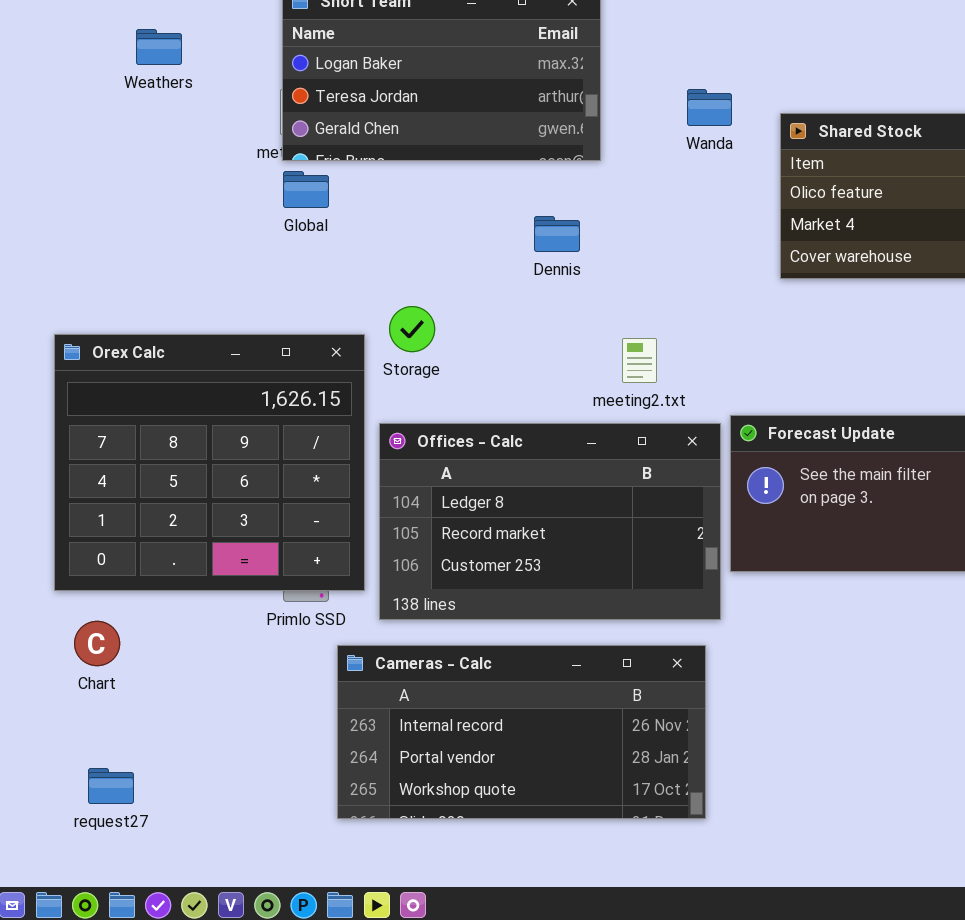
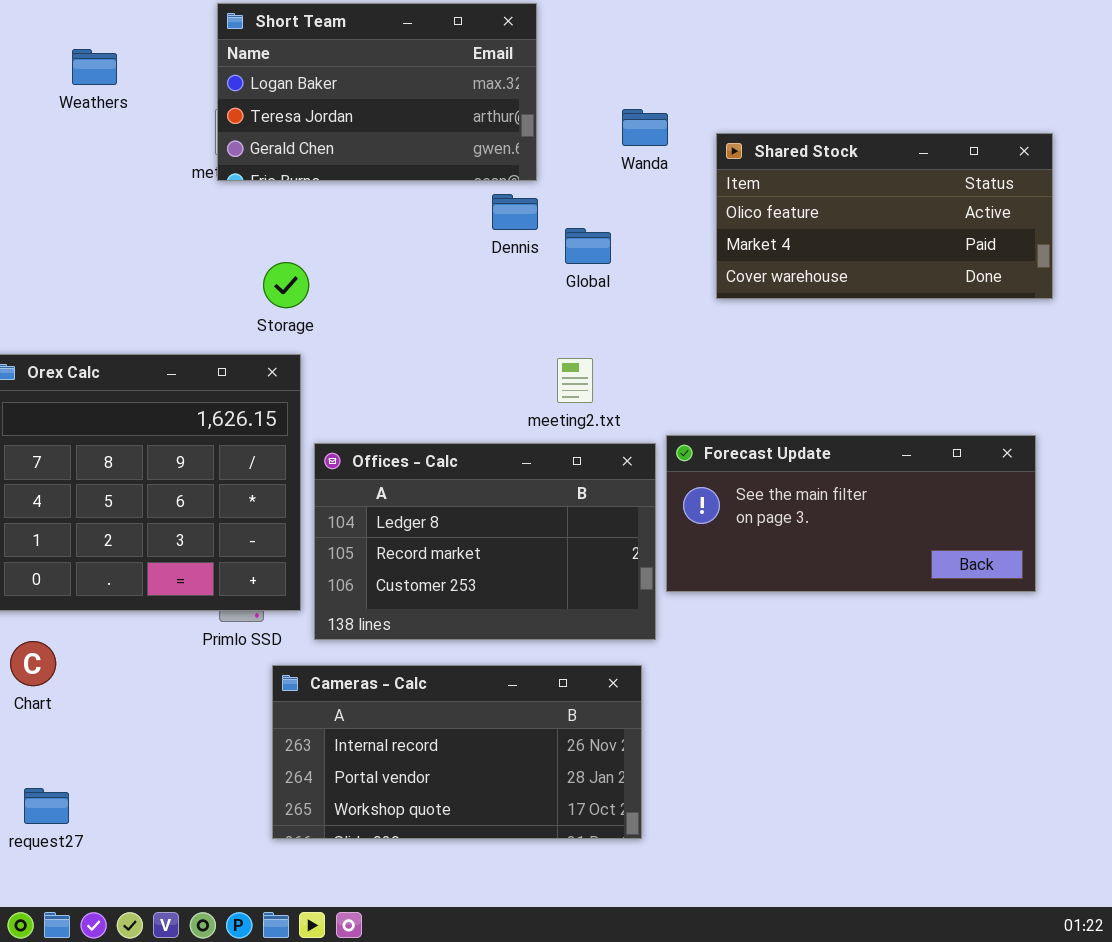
Global: [283,171,329,208] -> [565,228,611,264], moved
Dennis: [534,216,580,252] -> [492,194,538,230], moved
Storage: [389,306,435,352] -> [263,262,309,308], moved

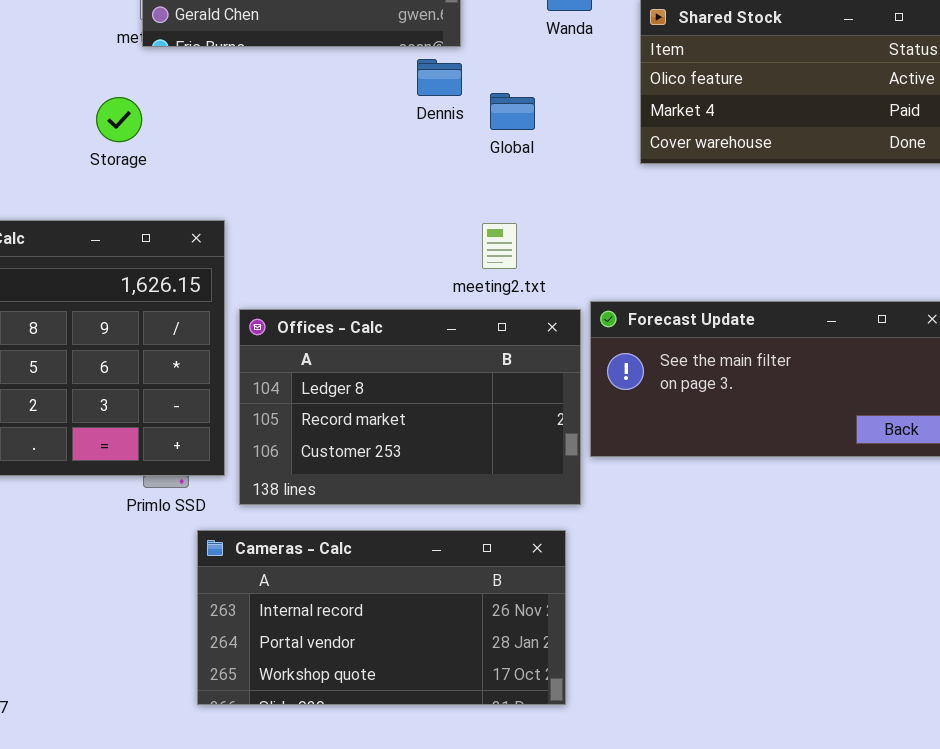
Storage: [263,262,309,308] -> [96,97,142,142], moved

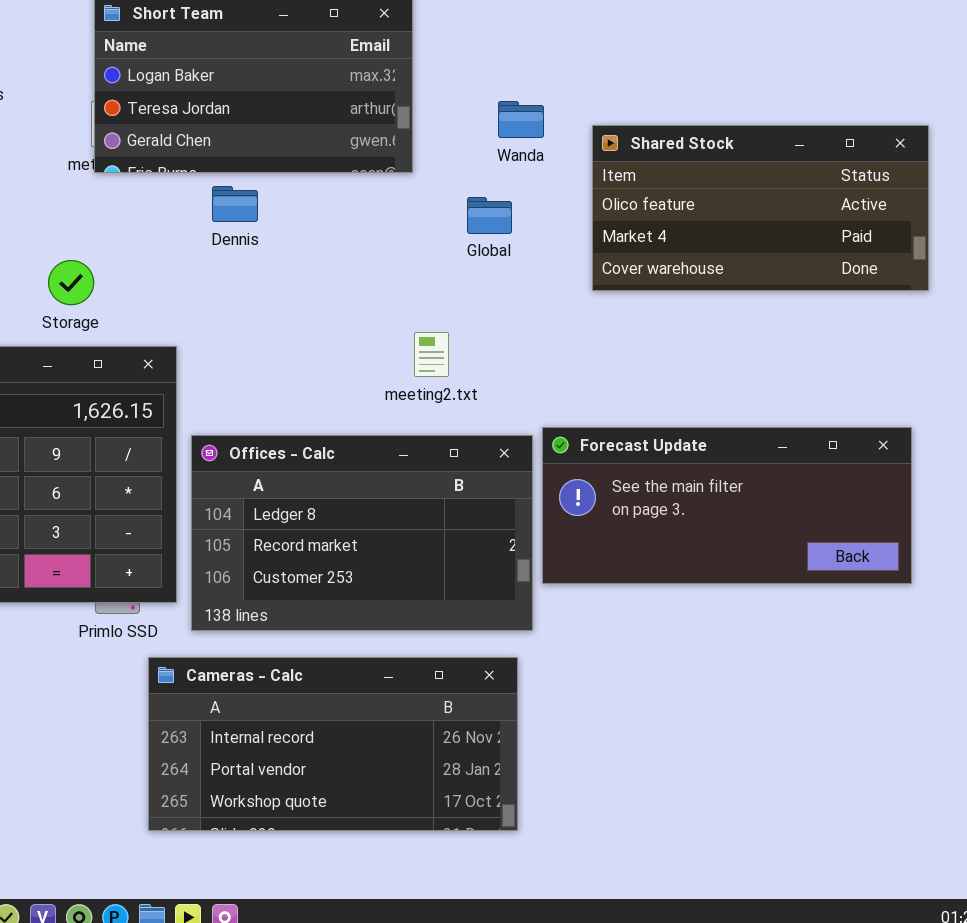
Dennis: [417,59,462,96] -> [212,186,258,222], moved
Global: [490,93,535,130] -> [467,197,512,234], moved
Storage: [96,97,142,142] -> [48,260,94,305], moved
meeting2.txt: [482,223,517,269] -> [414,332,449,377], moved

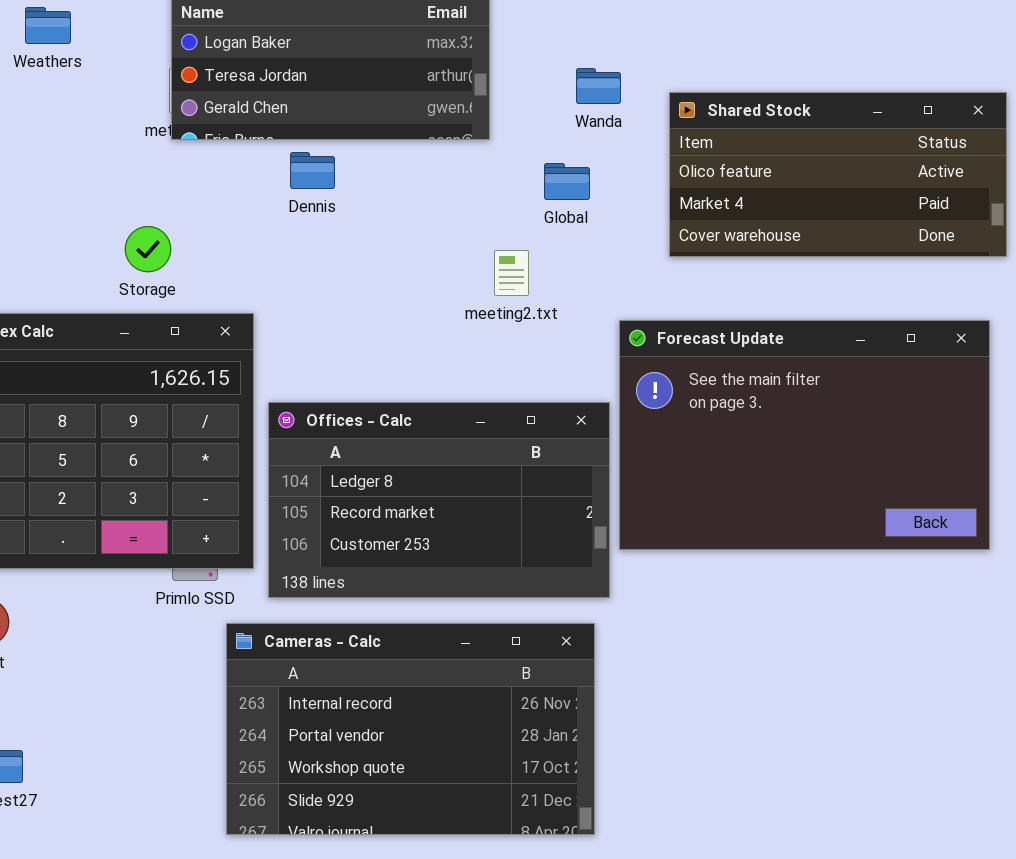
meeting2.txt: [414,332,449,377] -> [494,250,529,296], moved
Forecast Update: [542,427,912,584] -> [619,320,990,550], resized
Cameras - Calc: [148,657,518,831] -> [226,623,595,835], resized

